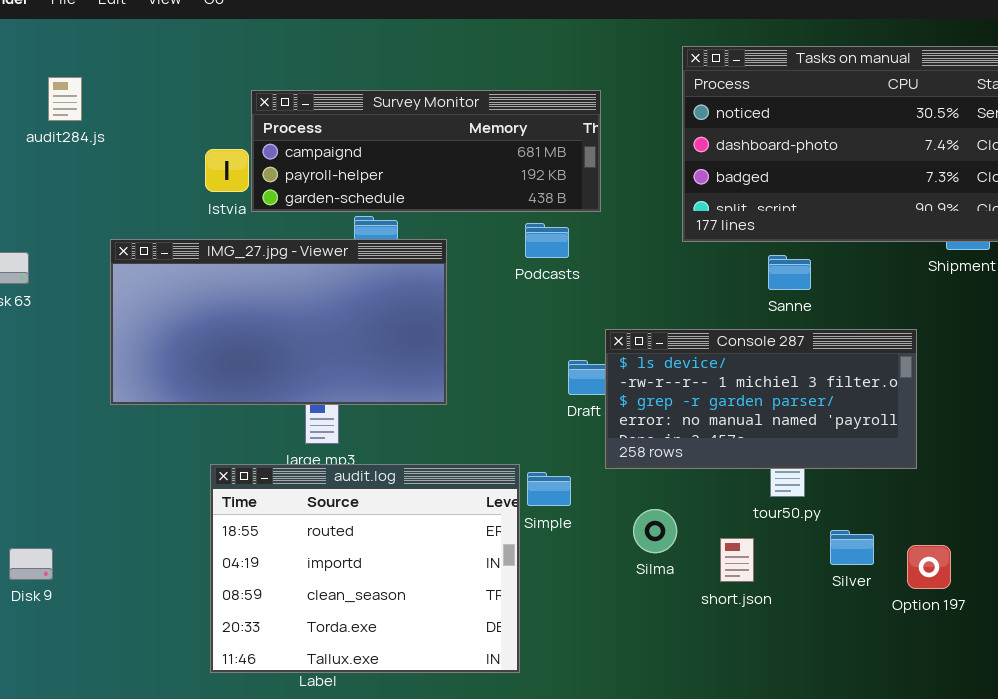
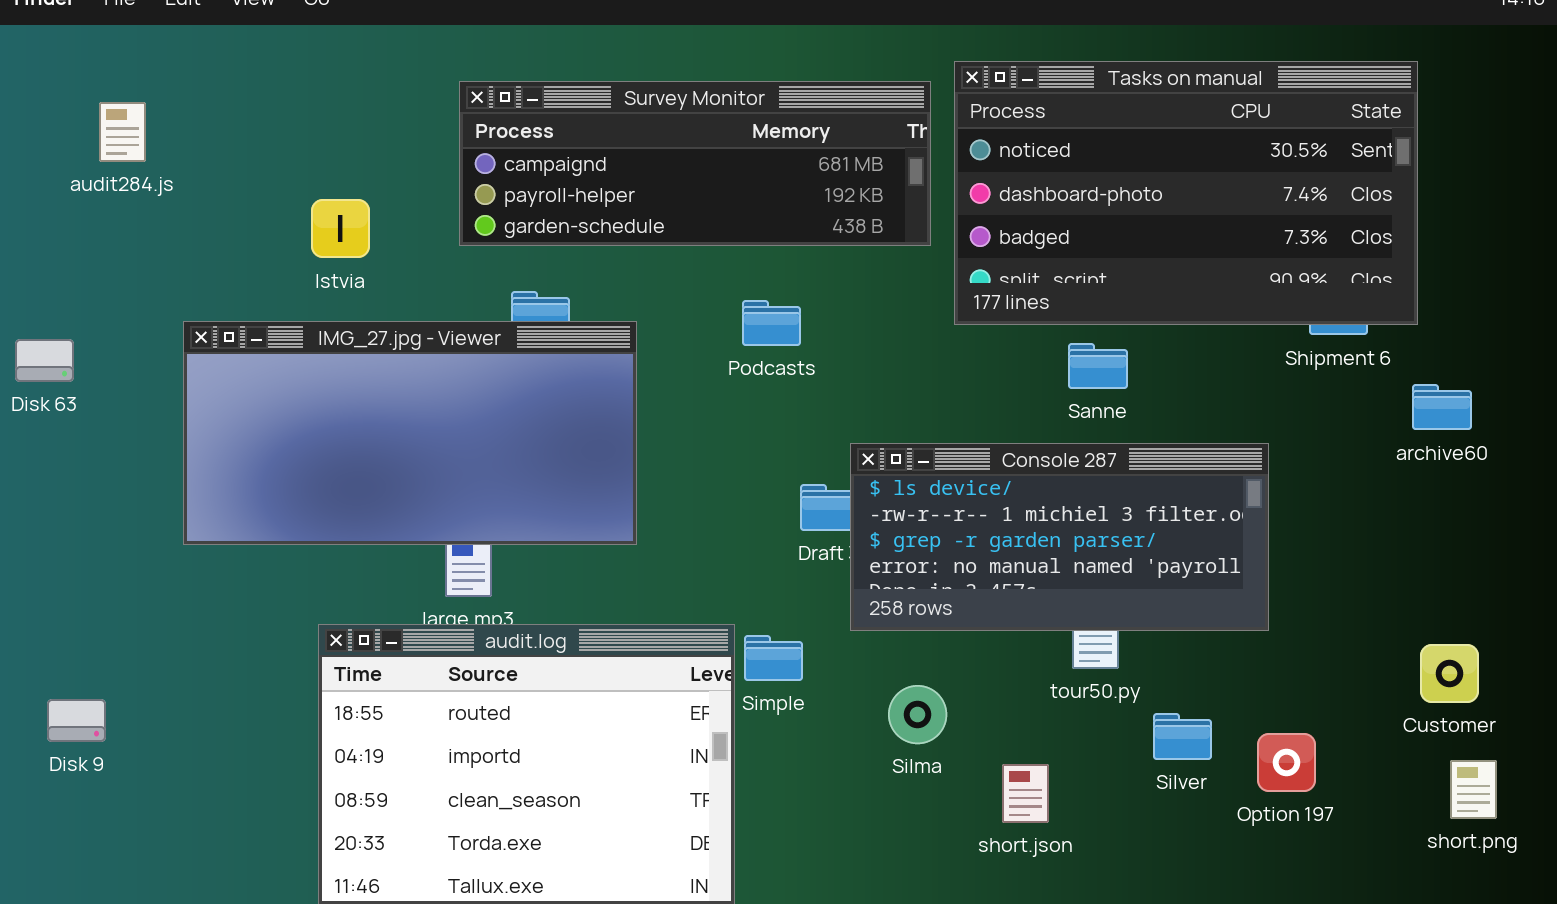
Survey Monitor: [251,90,601,212] -> [459,81,931,246], moved
short.json: [720,538,754,582] -> [1002,764,1049,823], moved
Disk 9: [9,548,53,580] -> [47,699,106,742], moved

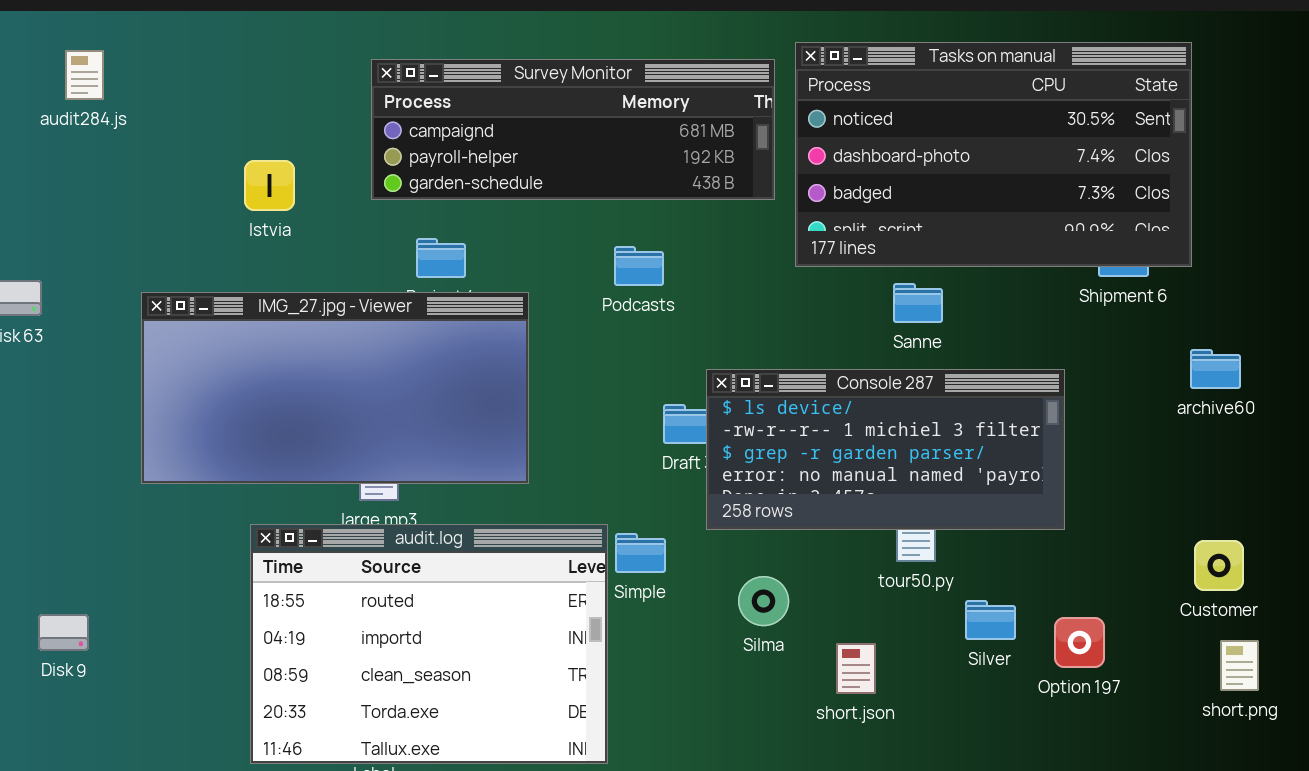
audit284.js: [99,102,146,162] -> [65,50,104,100], moved
IMG_27.jpg - Viewer: [183,321,637,545] -> [141,292,529,484], moved
archive60: [1412,384,1472,430] -> [1190,349,1241,389], moved
Disk 9: [47,699,106,742] -> [38,614,89,651], moved

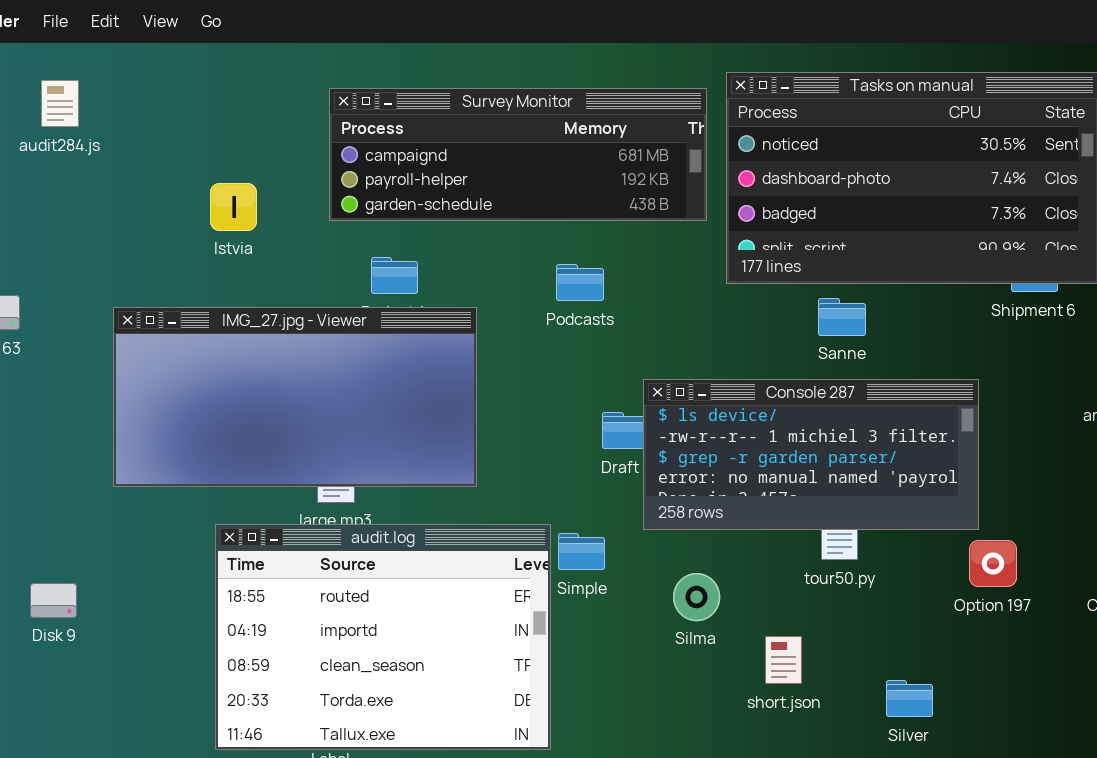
Silver: [965,600,1016,640] -> [886,680,933,717], moved
Disk 9: [38,614,89,651] -> [30,583,77,618], moved
Option 197: [1054,617,1105,668] -> [969,540,1017,587], moved

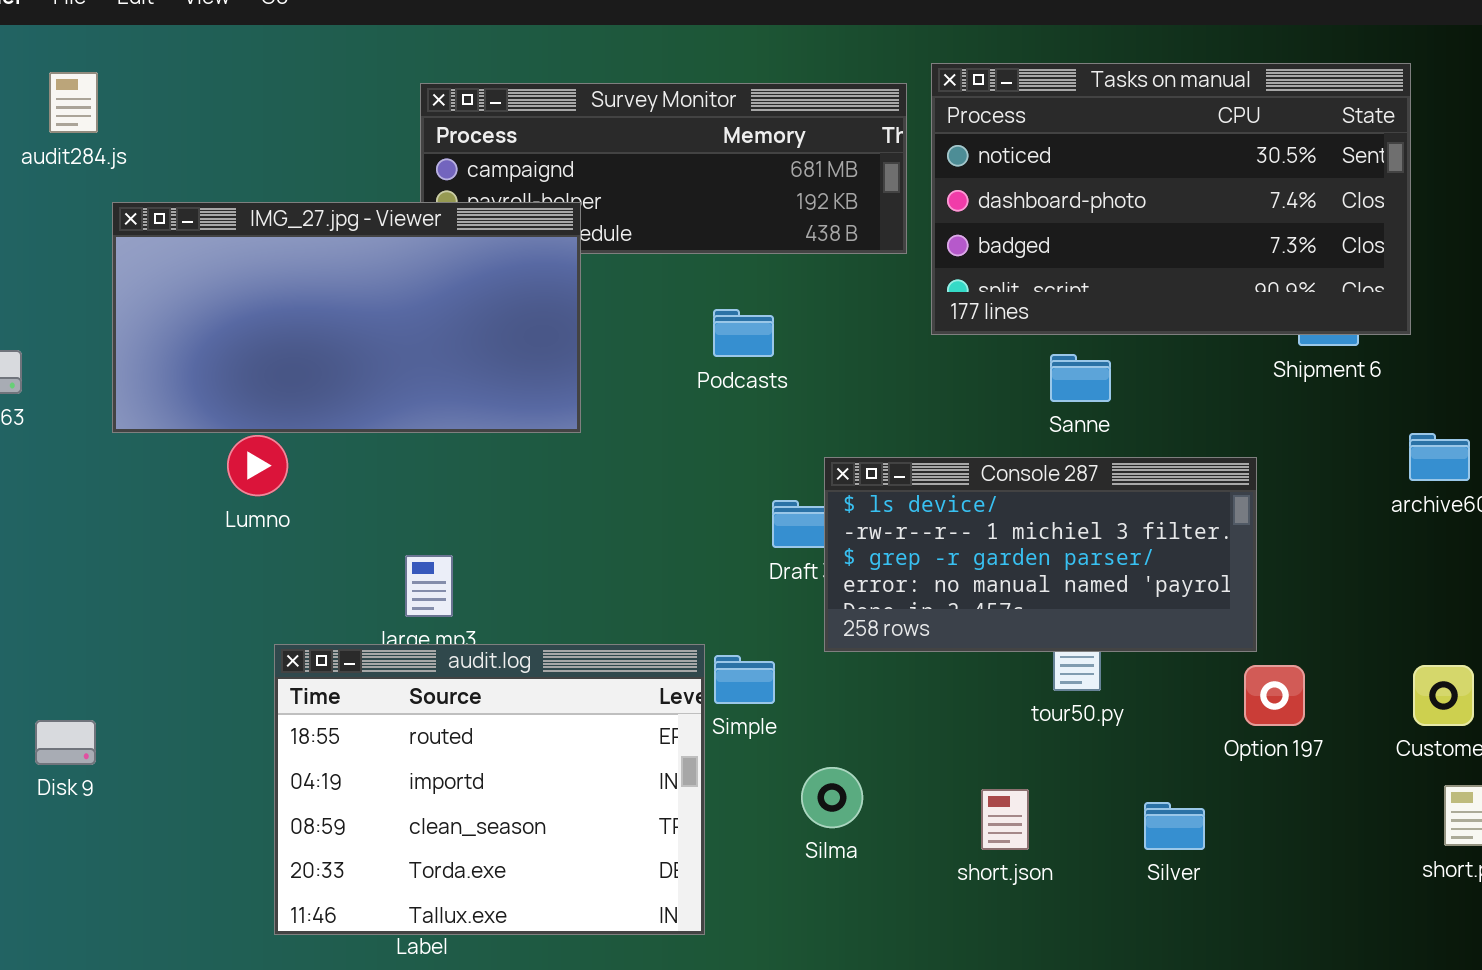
IMG_27.jpg - Viewer: [113,307,477,487] -> [112,202,581,433], moved
Silma: [673,573,720,621] -> [801,767,863,828], moved
Silver: [886,680,933,717] -> [1144,802,1205,850], moved

